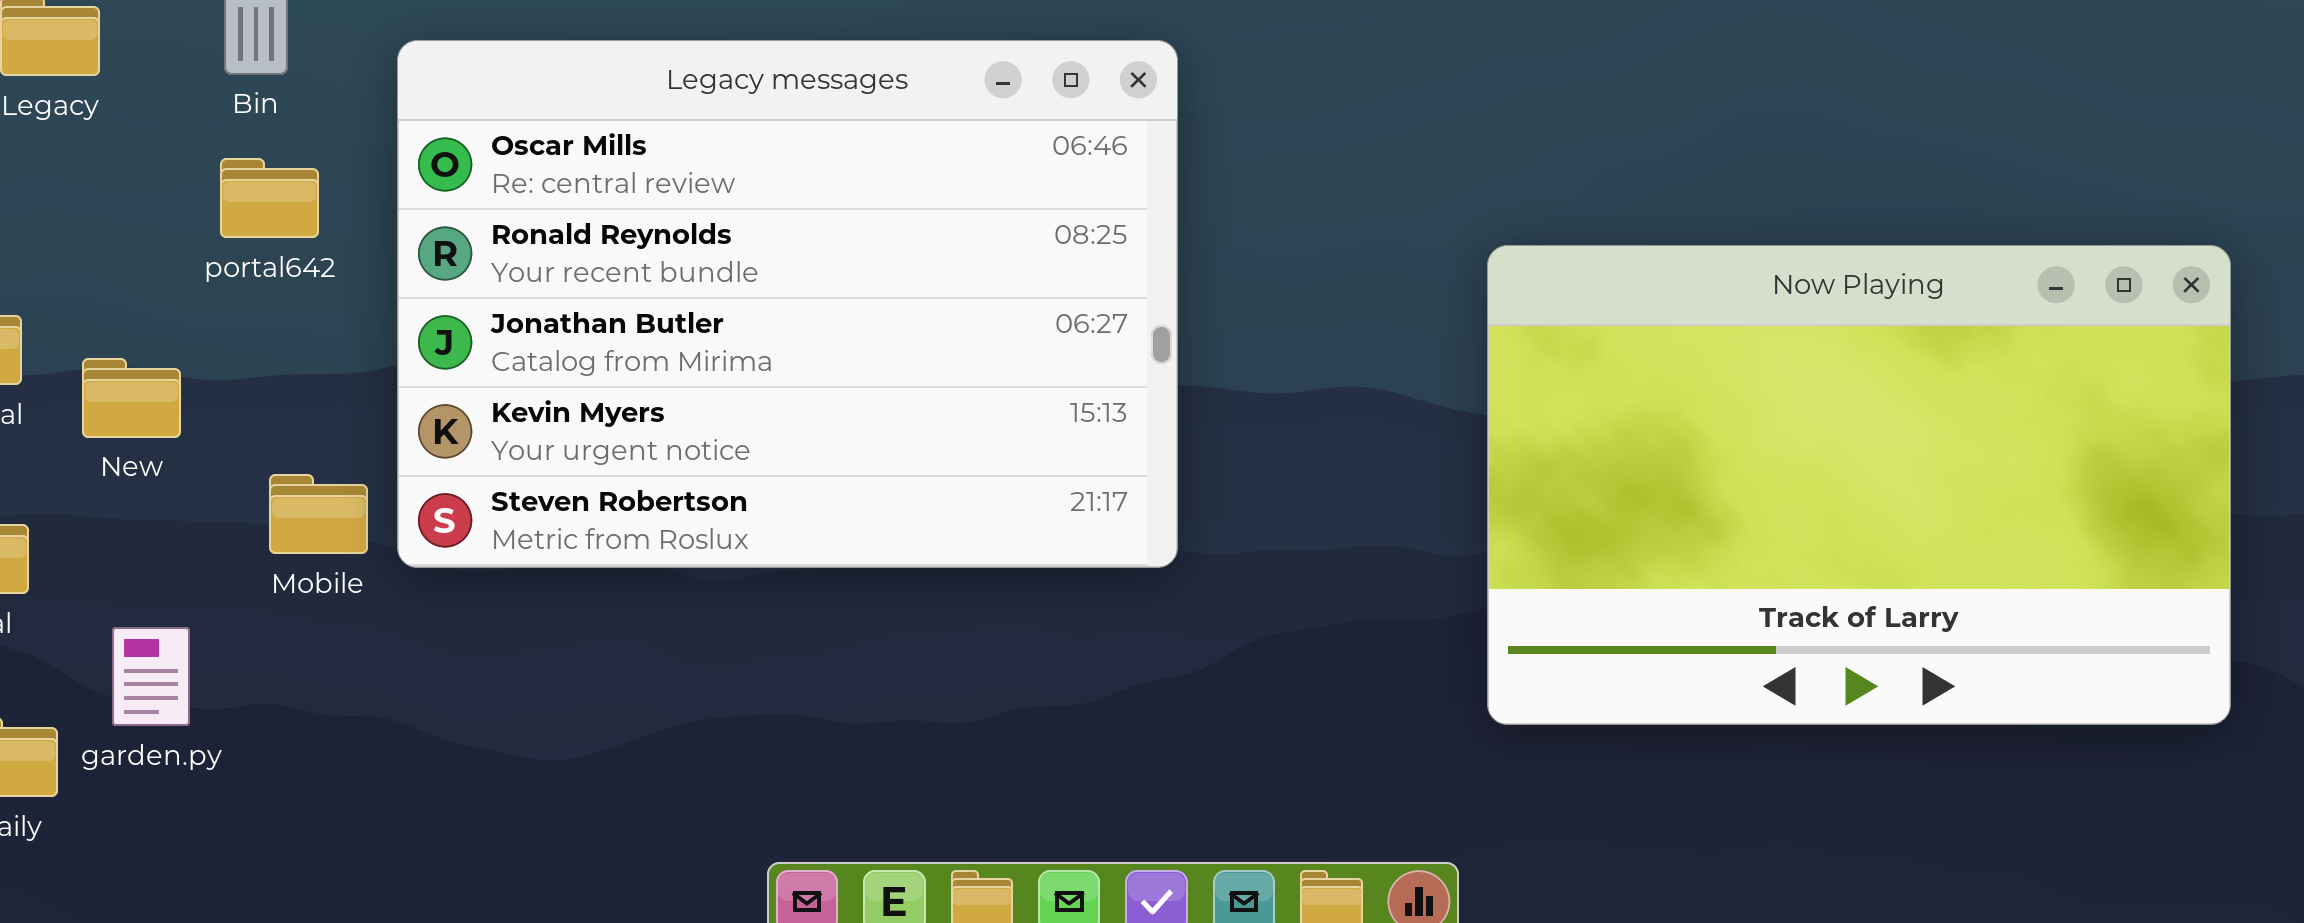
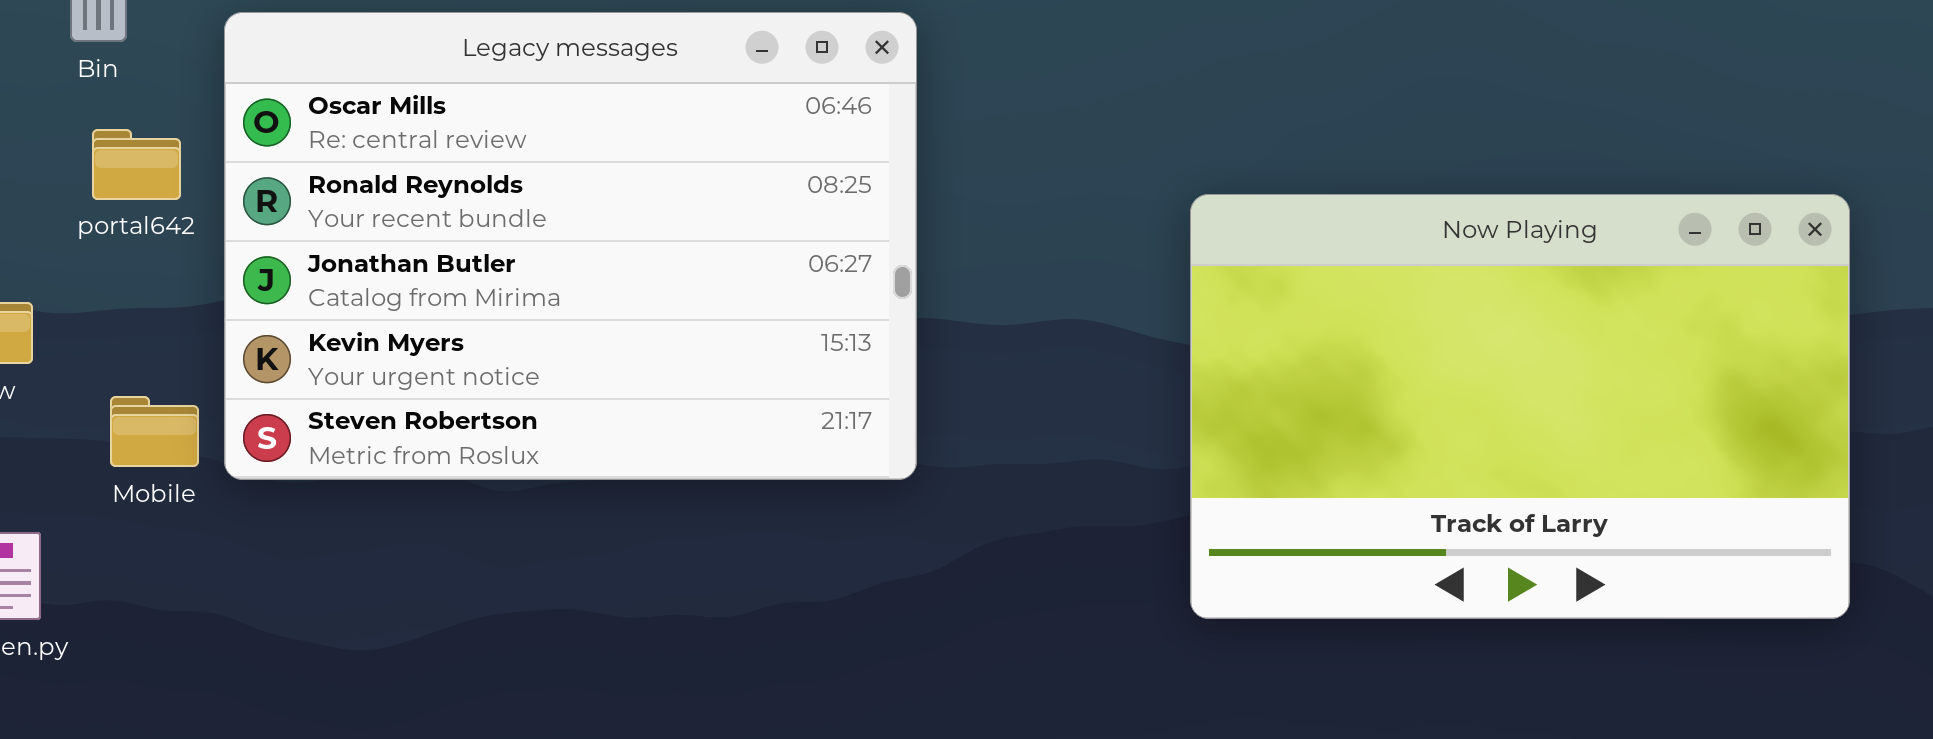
portal642: [220,158,319,238] -> [92,129,181,200], moved

